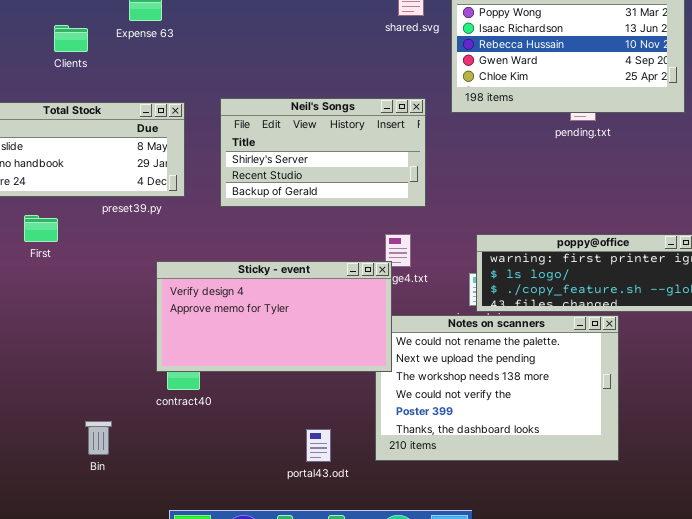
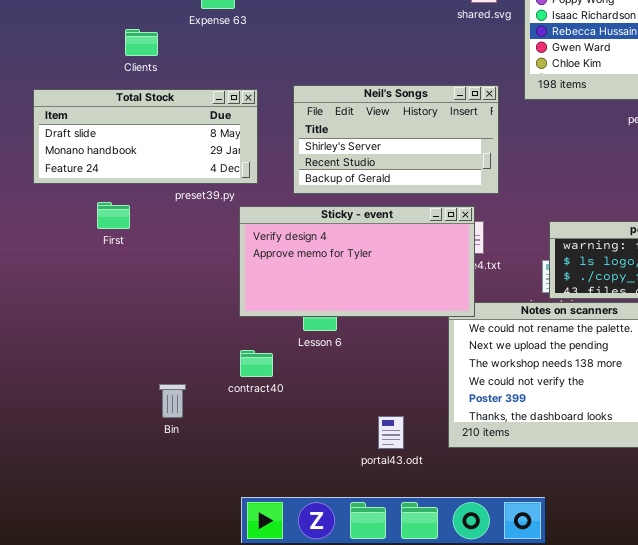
Clients: [54,25,88,52] -> [125,29,158,56], moved
Sticky - event: [156,261,392,372] -> [239,206,475,317], moved
Bin: [85,421,112,455] -> [159,384,186,418], moved

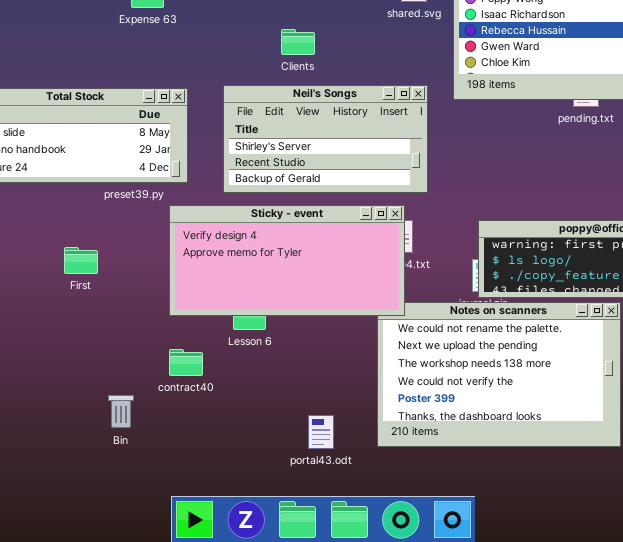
Clients: [125,29,158,56] -> [281,29,315,55], moved
First: [97,202,130,229] -> [64,247,98,274], moved
Bin: [159,384,186,418] -> [108,395,134,428], moved

